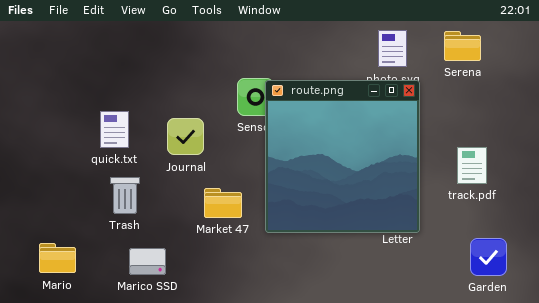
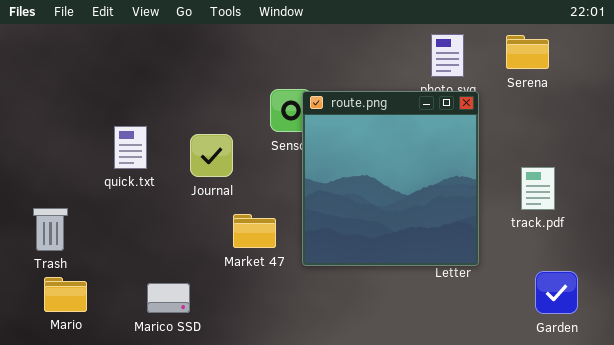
Trash: [110,177,140,214] -> [33,208,68,251], moved

